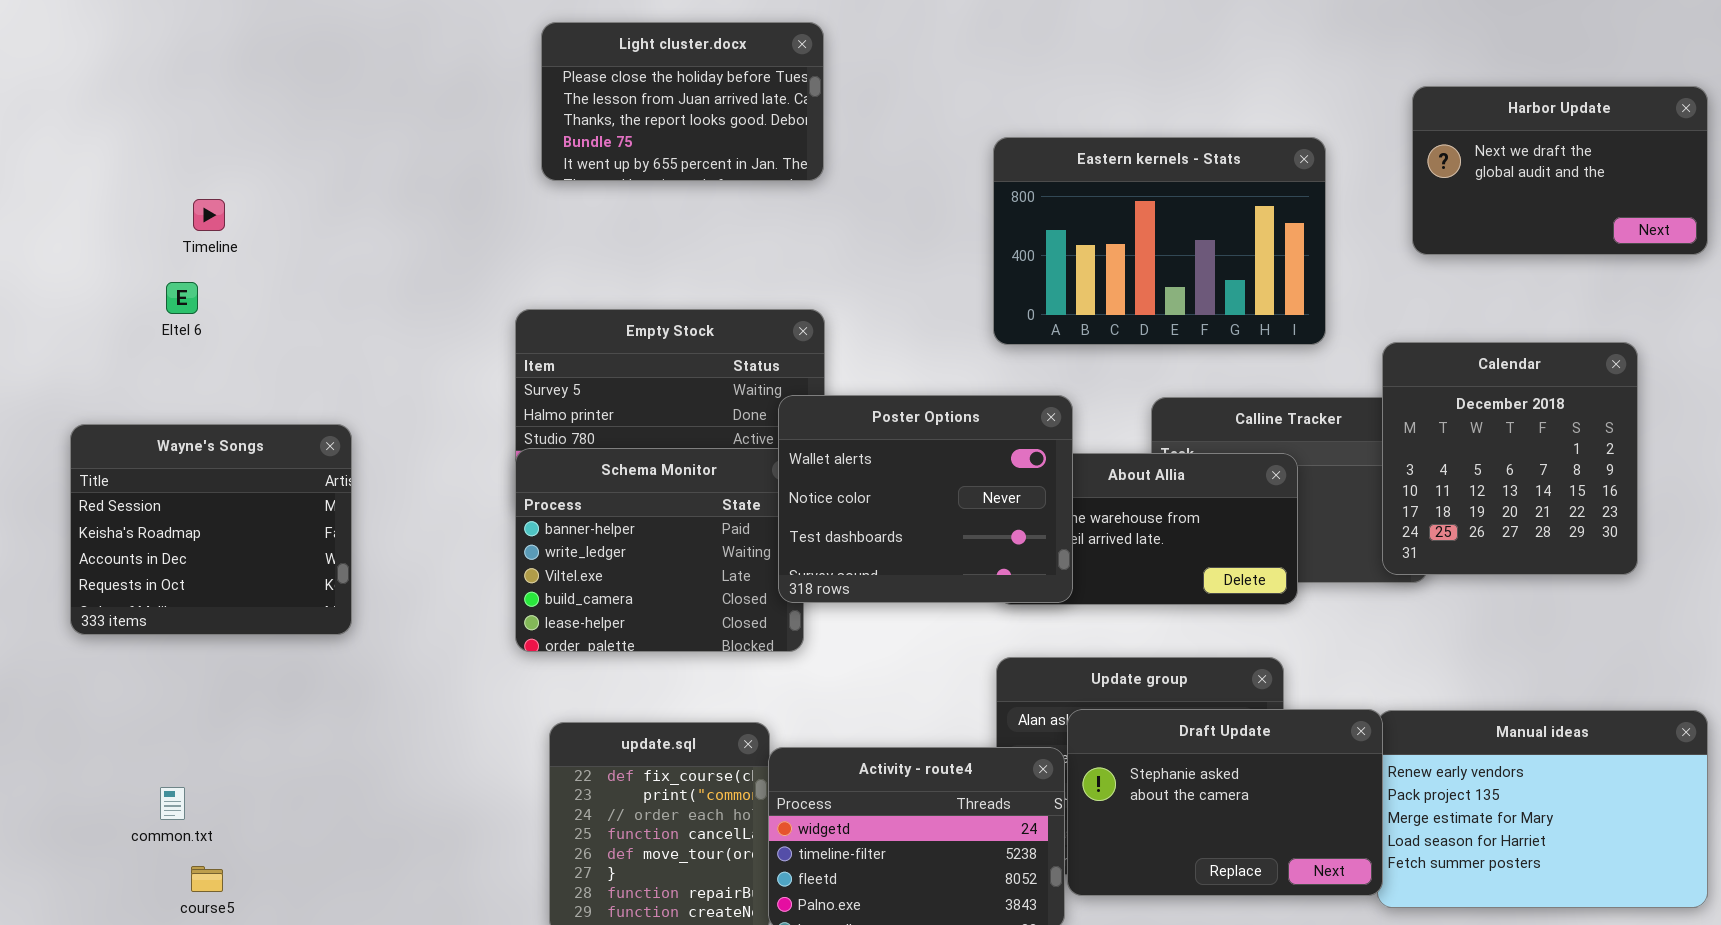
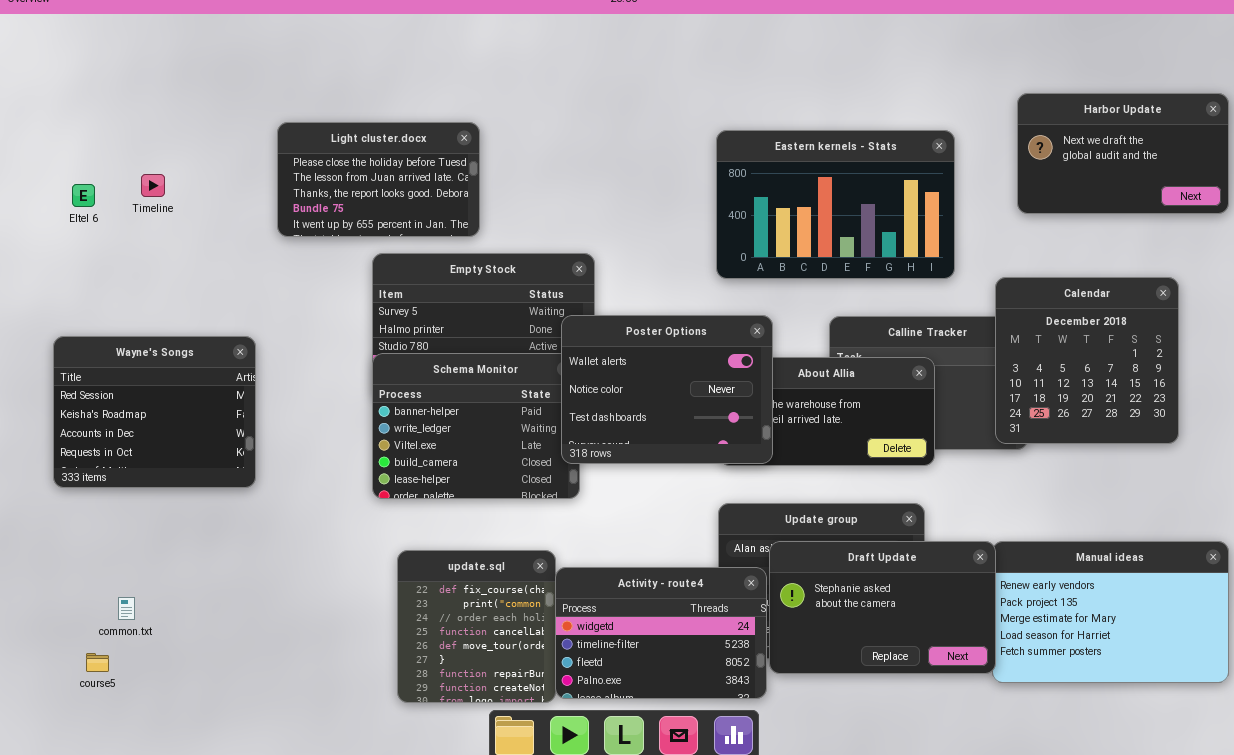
Light cluster.docx: [541,22,824,181] -> [277,122,480,237], moved
Eltel 6: [166,282,198,314] -> [72,184,95,207], moved
course5: [191,866,223,892] -> [86,653,109,672], moved

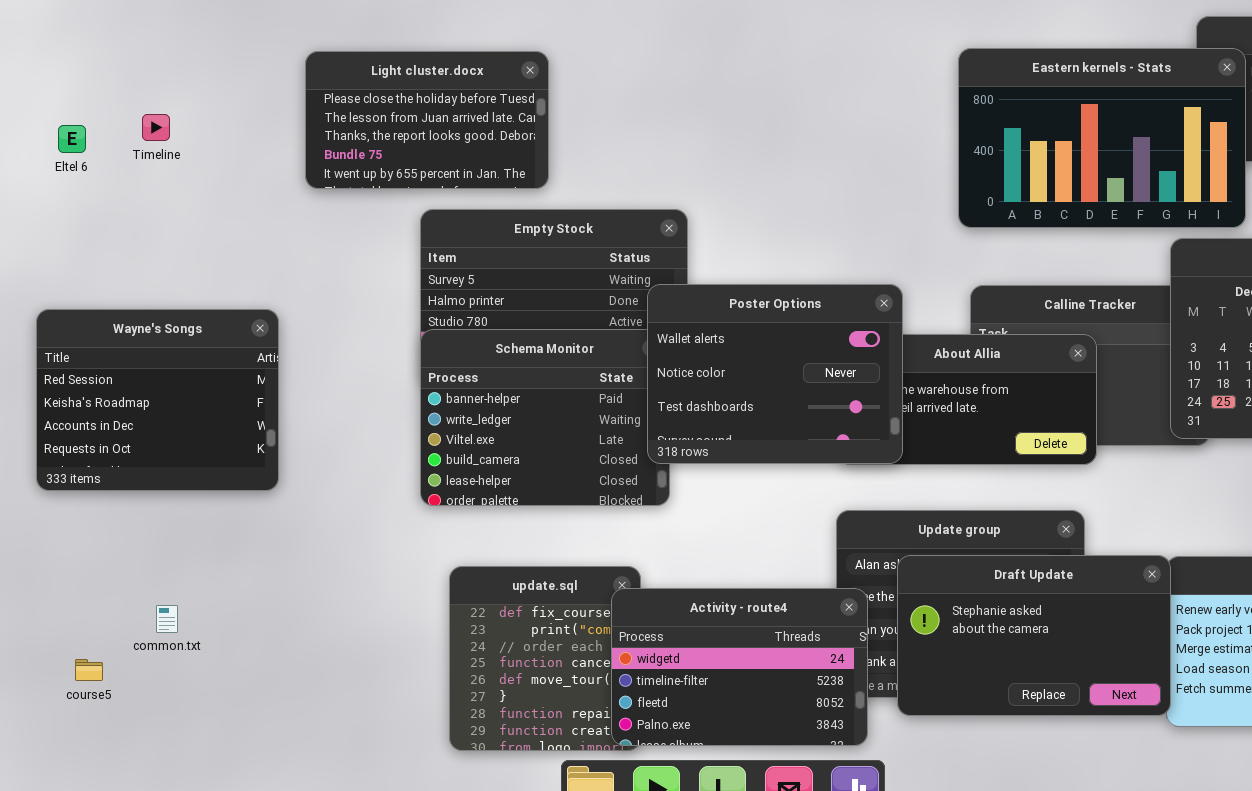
Eastern kernels - Stats: [716,130,955,279] -> [958,48,1246,228], moved
Activity - route4: [555,567,767,699] -> [611,588,868,746], moved
common.txt: [118,597,135,620] -> [156,605,178,633], moved
course5: [86,653,109,672] -> [75,659,103,681], moved

